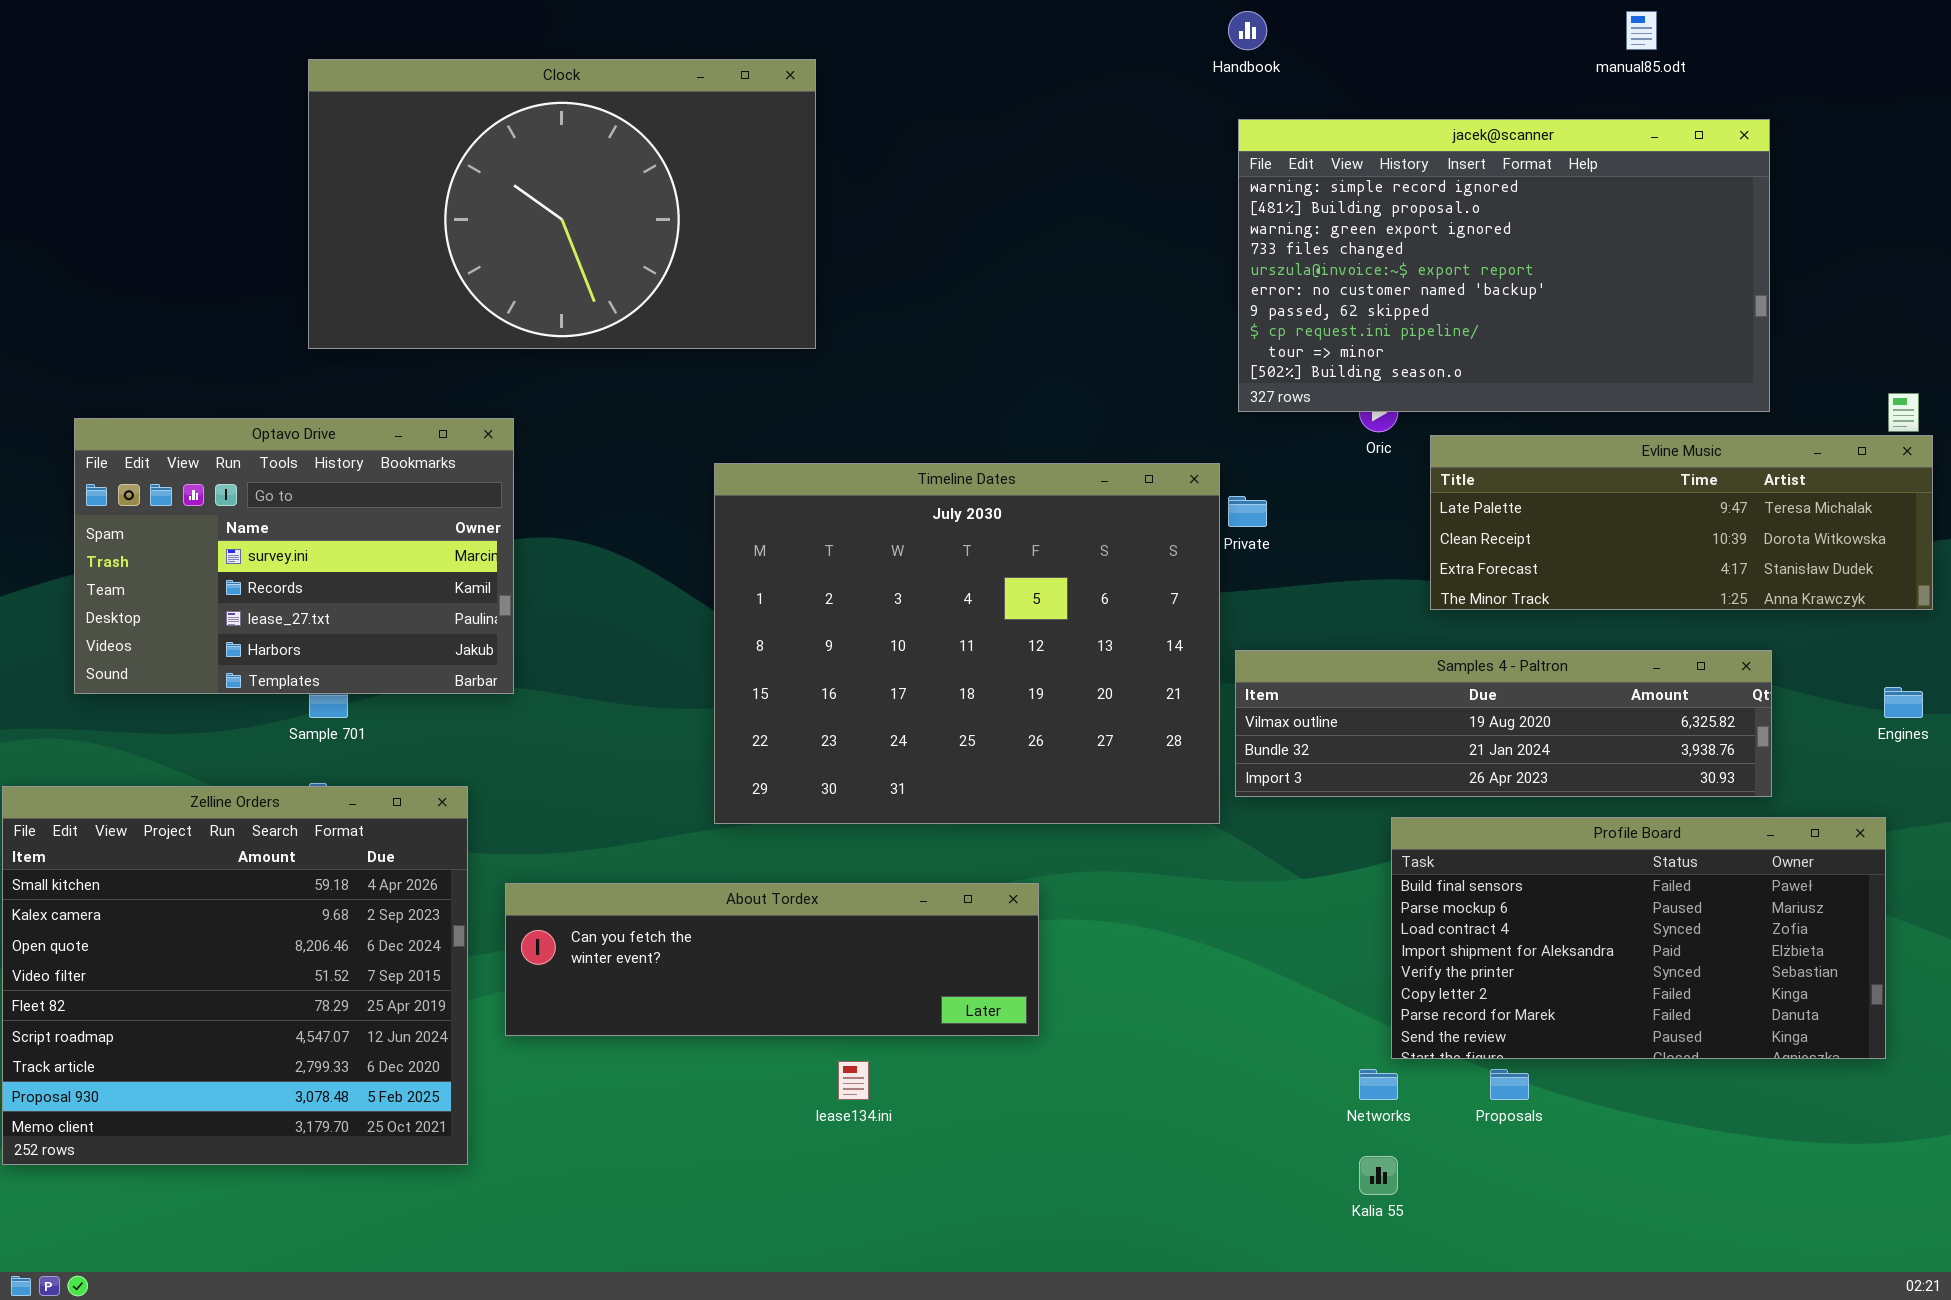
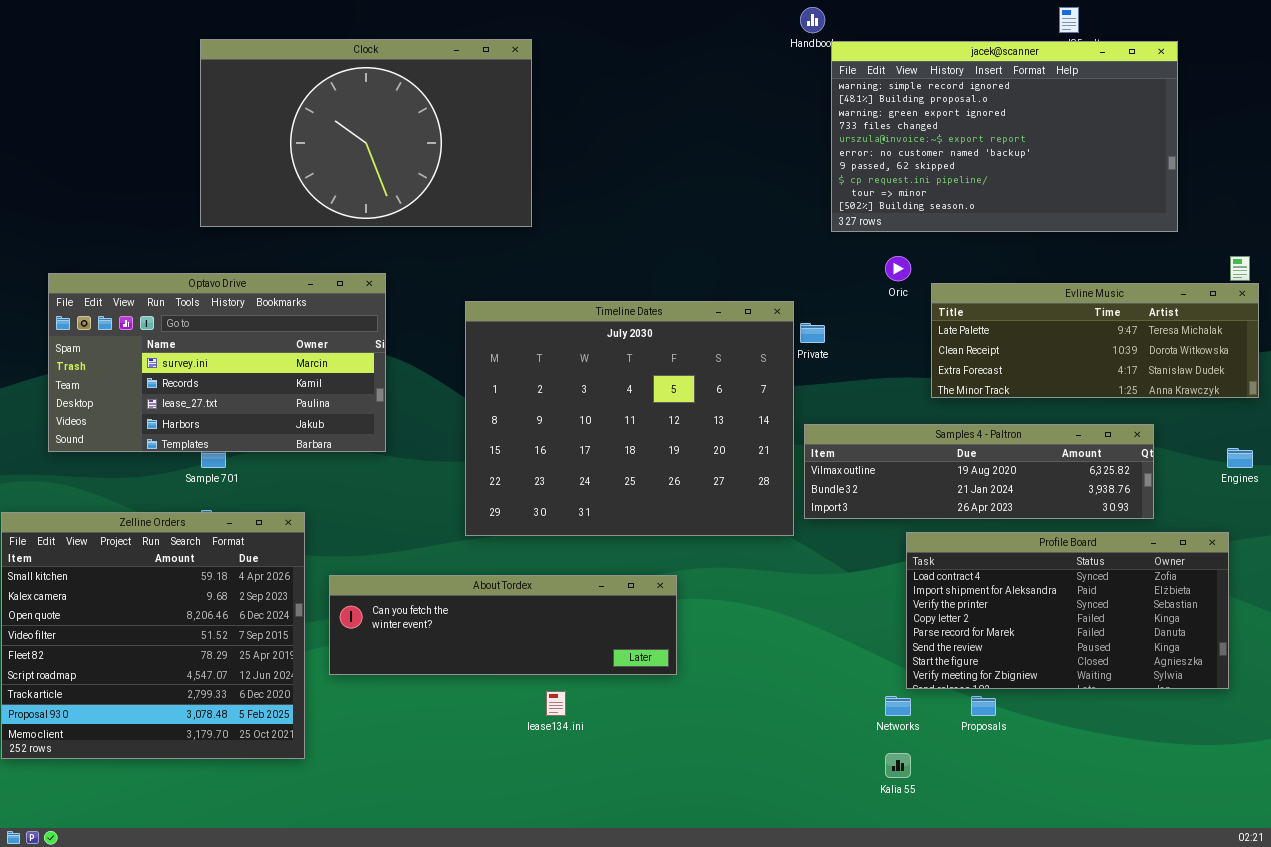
jacek@scanner: [1238,119,1770,412] -> [831,41,1178,232], moved
Optavo Drive: [74,418,514,694] -> [48,273,386,452], resized
Profile Board: [1391,817,1886,1059] -> [906,532,1229,689], scrolled down 2 rows

